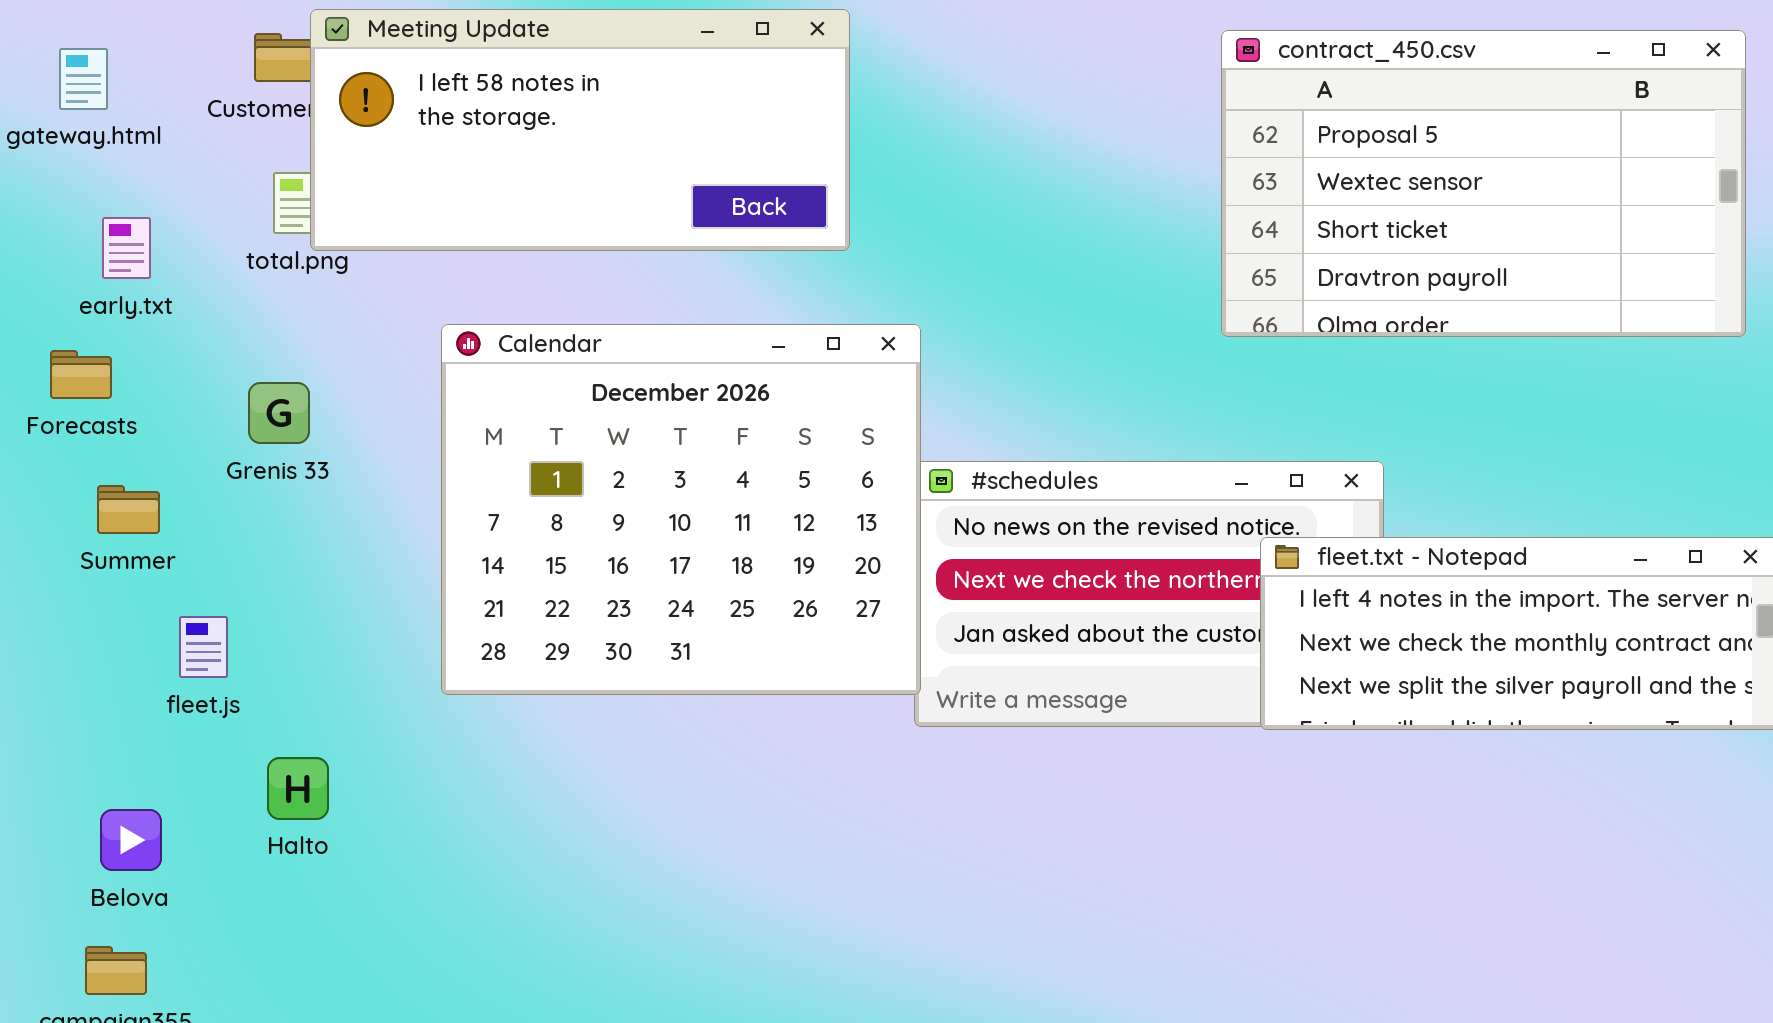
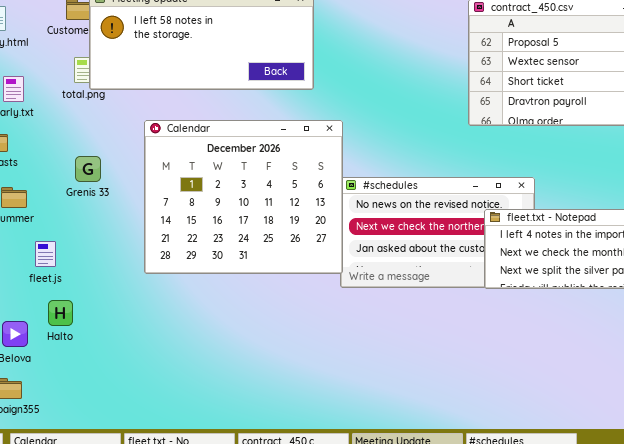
Grenis 33: [248,382,310,444] -> [75,156,101,182], moved
Halto: [267,757,329,820] -> [48,300,73,326], moved

